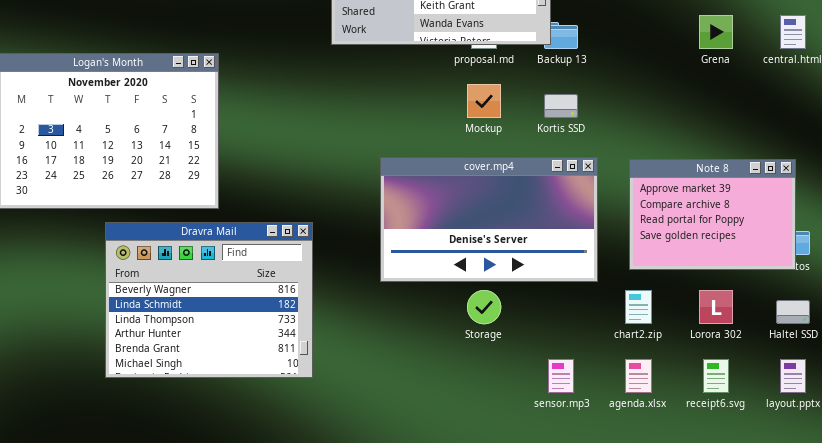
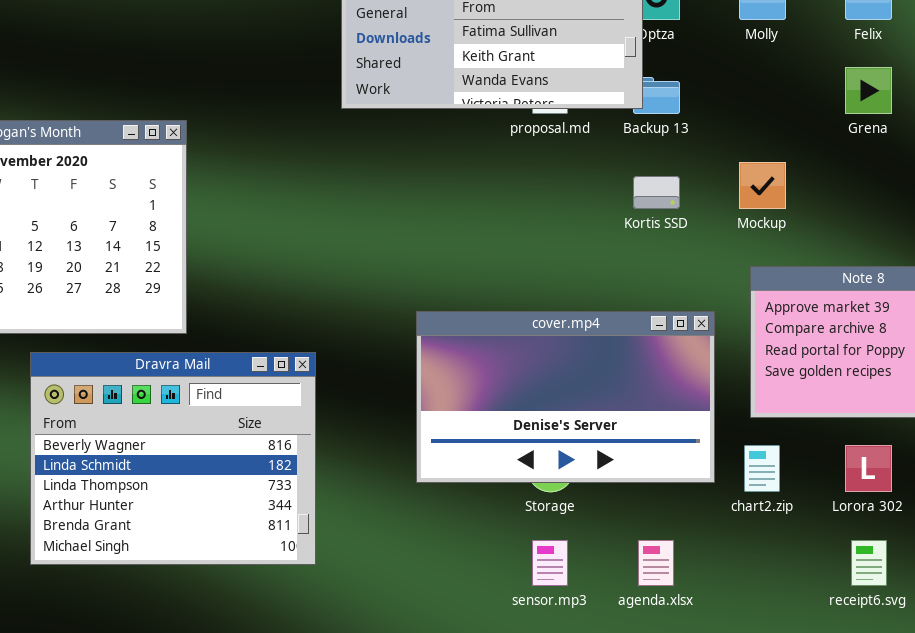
Mockup: [467,84,501,118] -> [739,162,786,209], moved
cover.mp4: [380,157,598,282] -> [416,311,715,483], moved
sensor.mp3: [548,359,574,393] -> [532,540,568,586], moved
agenda.xlsx: [625,359,652,393] -> [638,540,674,586], moved

